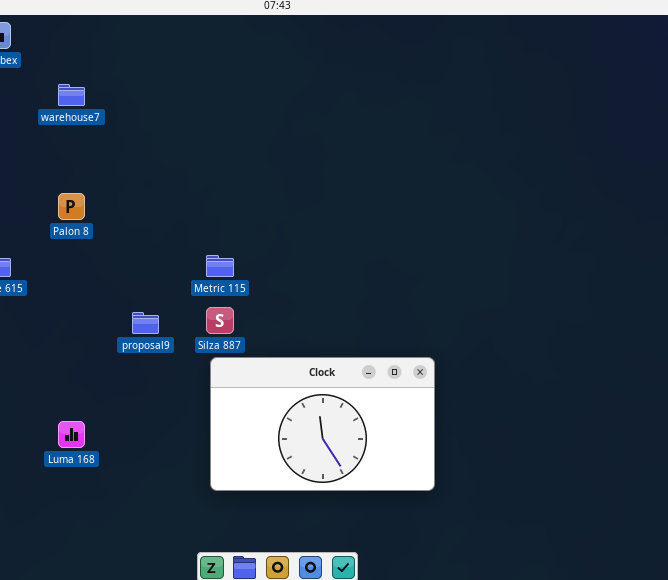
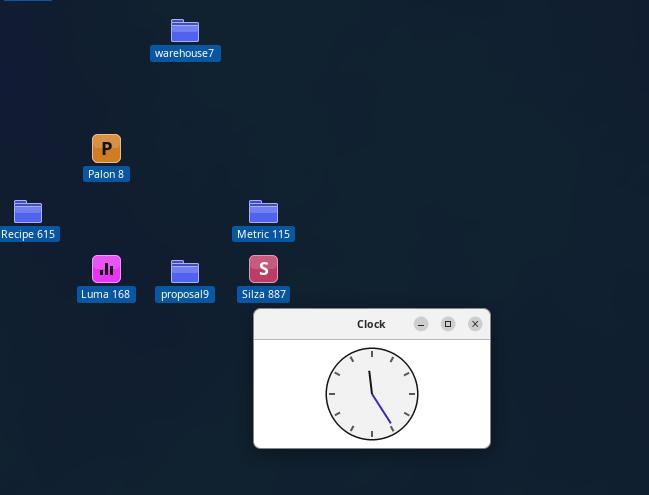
warehouse7: [58,84,85,106] -> [171,19,199,42], moved
Luma 168: [58,421,85,448] -> [92,255,121,283], moved

